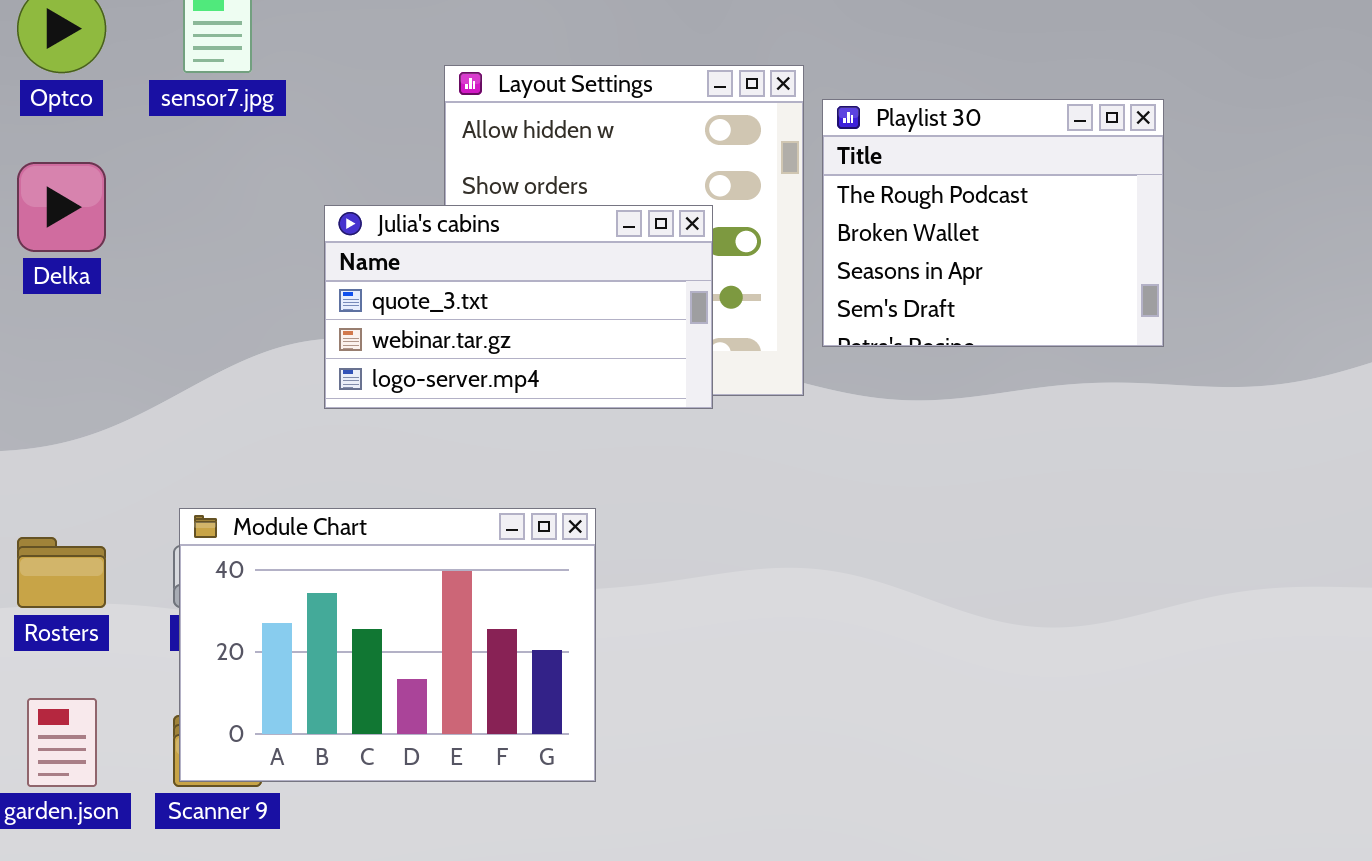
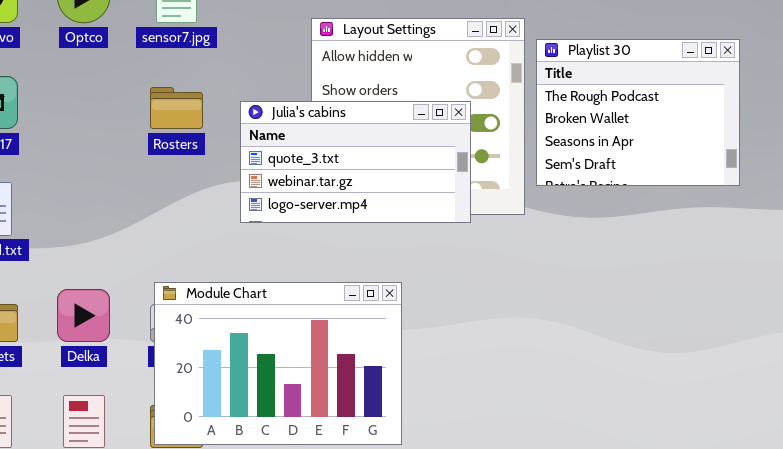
Delka: [17,162,106,252] -> [57,289,110,342], moved
Rosters: [17,537,106,608] -> [150,87,203,129], moved

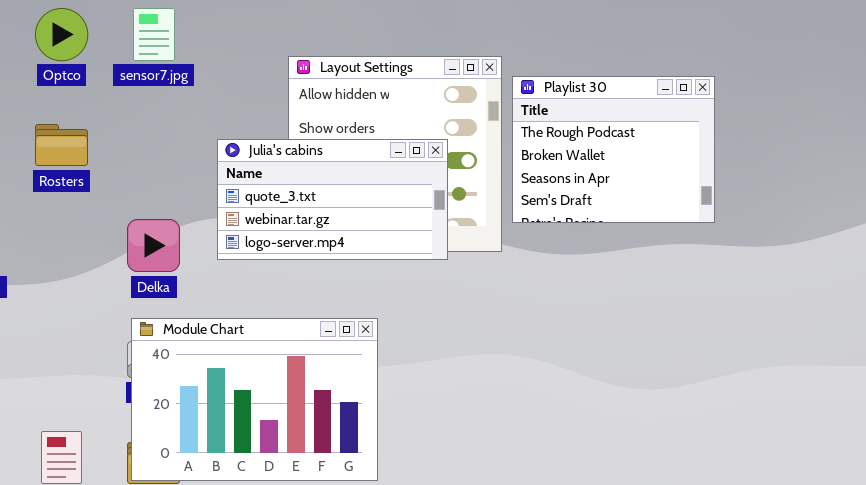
Rosters: [150,87,203,129] -> [35,124,88,166], moved
Delka: [57,289,110,342] -> [127,219,180,272], moved

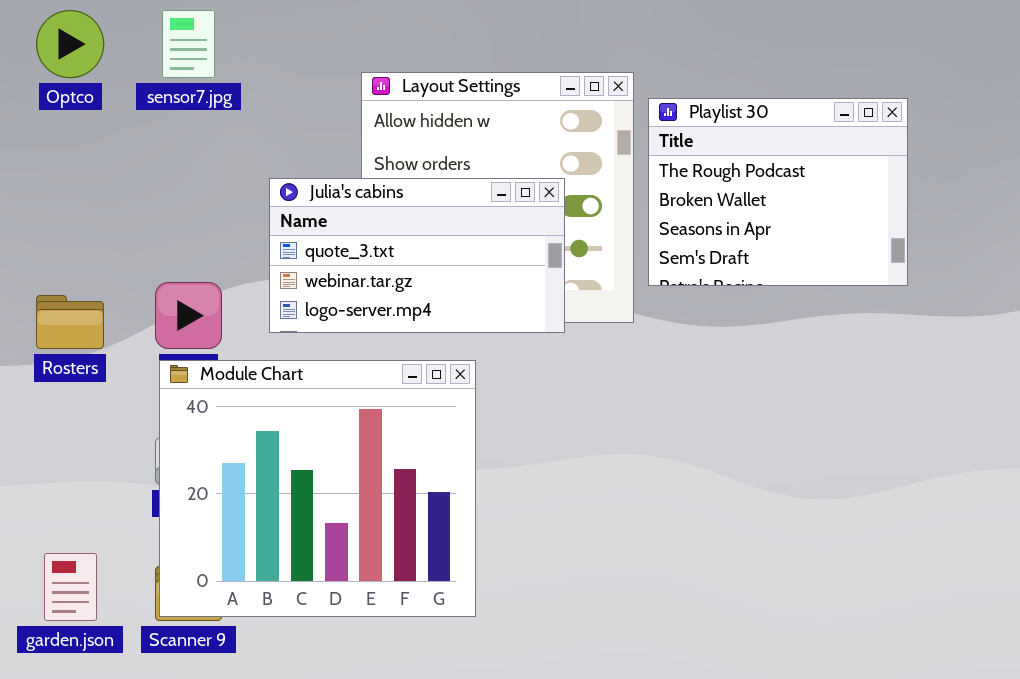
Rosters: [35,124,88,166] -> [36,295,104,349], moved
Module Chart: [131,318,378,481] -> [159,360,476,617], resized

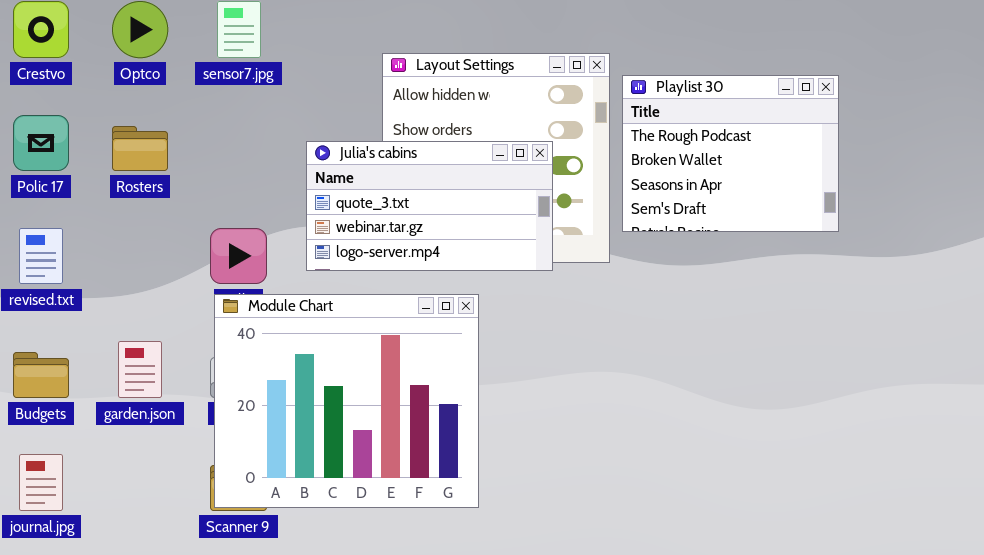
Rosters: [36,295,104,349] -> [112,126,168,171], moved
garden.json: [44,553,97,621] -> [118,341,162,398], moved

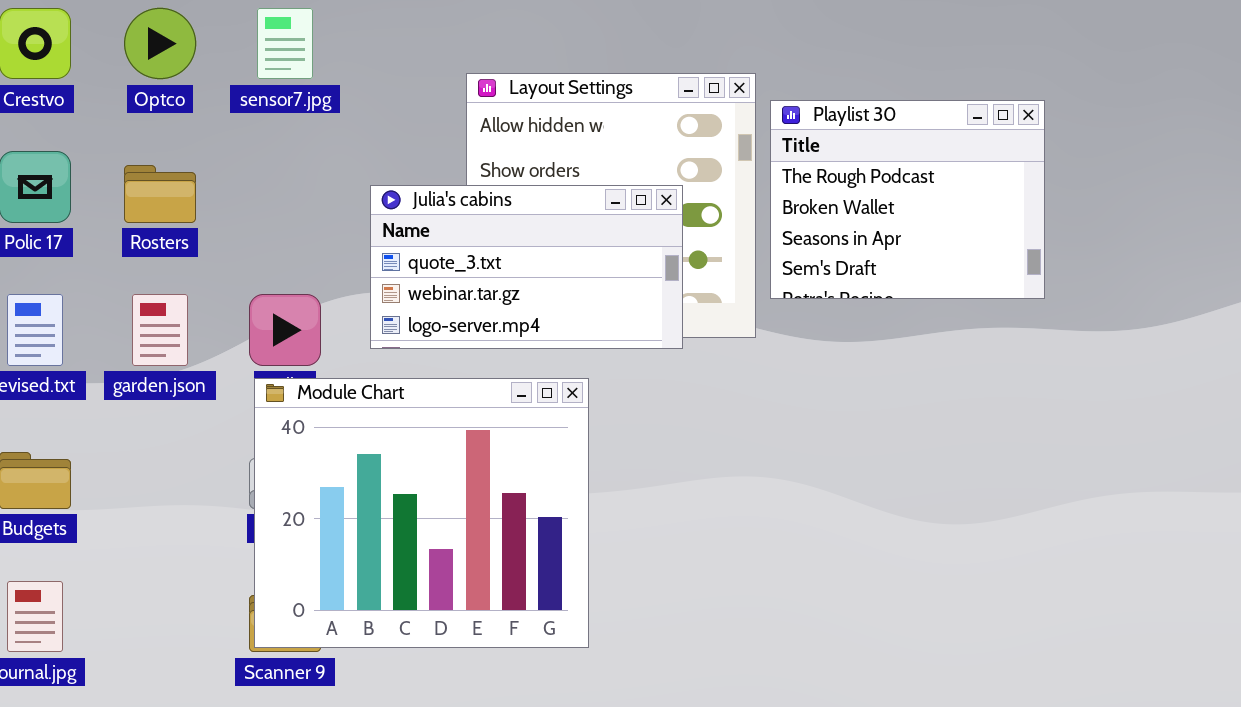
garden.json: [118,341,162,398] -> [132,294,188,366], moved

